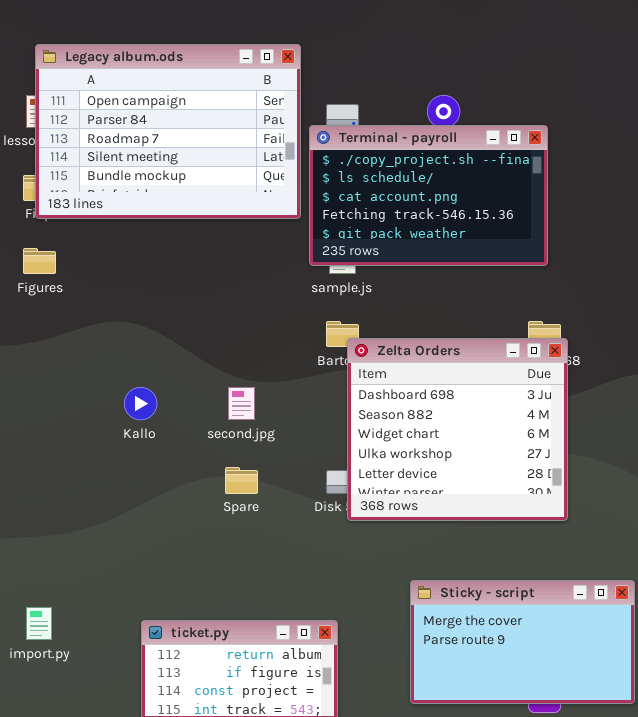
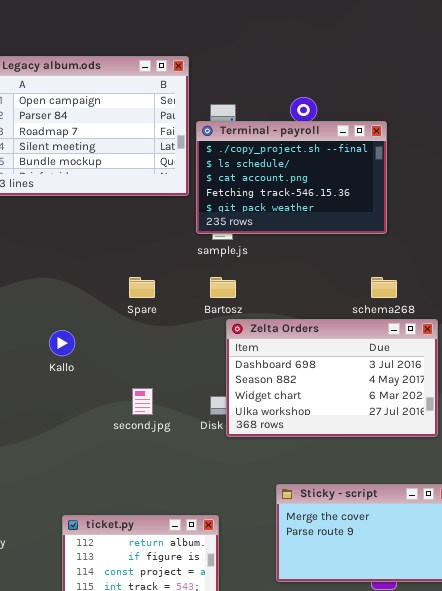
Zelta Orders: [347,338,568,521] -> [226,319,438,437], resized
second.jpg: [228,387,255,420] -> [132,388,153,415], moved
Spare: [225,467,258,494] -> [129,277,155,298], moved

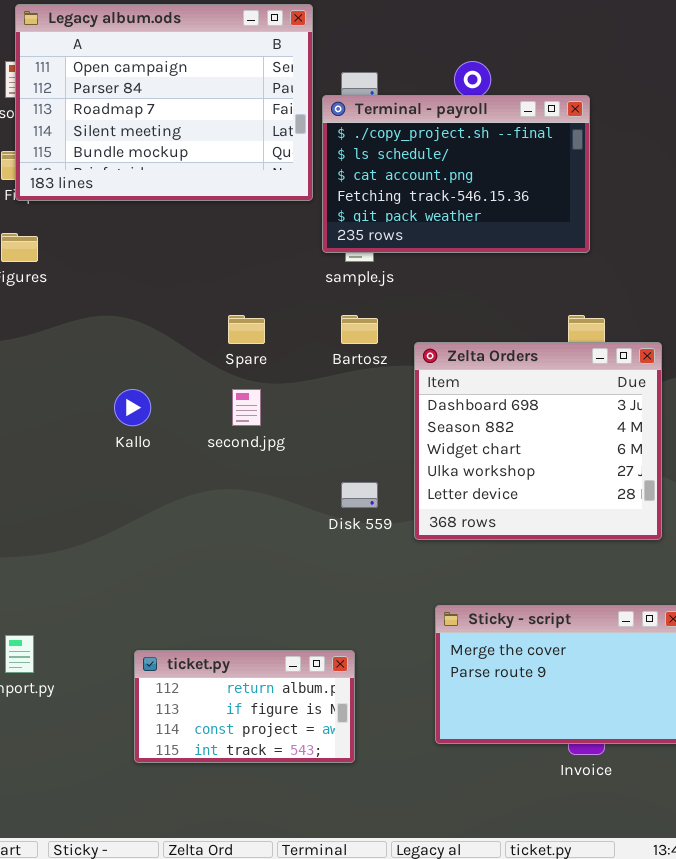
Zelta Orders: [226,319,438,437] -> [414,342,662,540], resized
second.jpg: [132,388,153,415] -> [232,389,261,426], moved

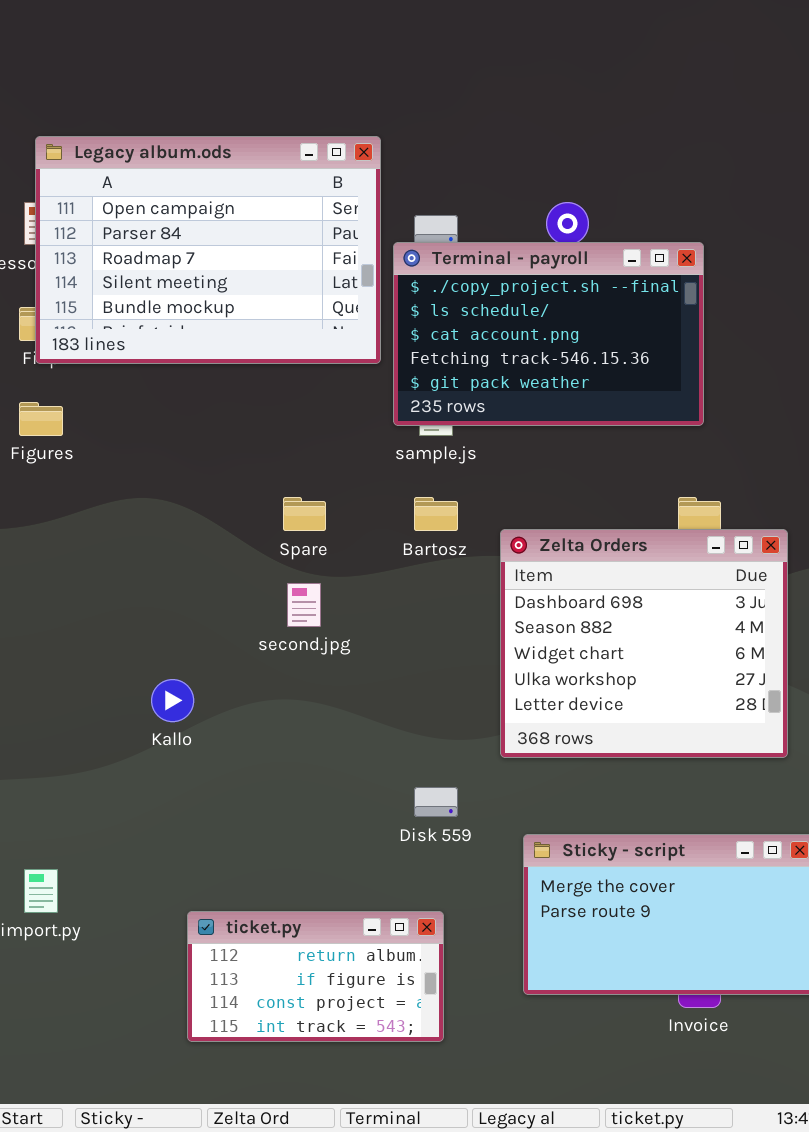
Kallo: [114,389,151,426] -> [151,679,194,722], moved
Disk 559: [341,482,378,508] -> [414,787,458,817], moved
ticket.py: [134,650,355,763] -> [187,911,444,1042], moved

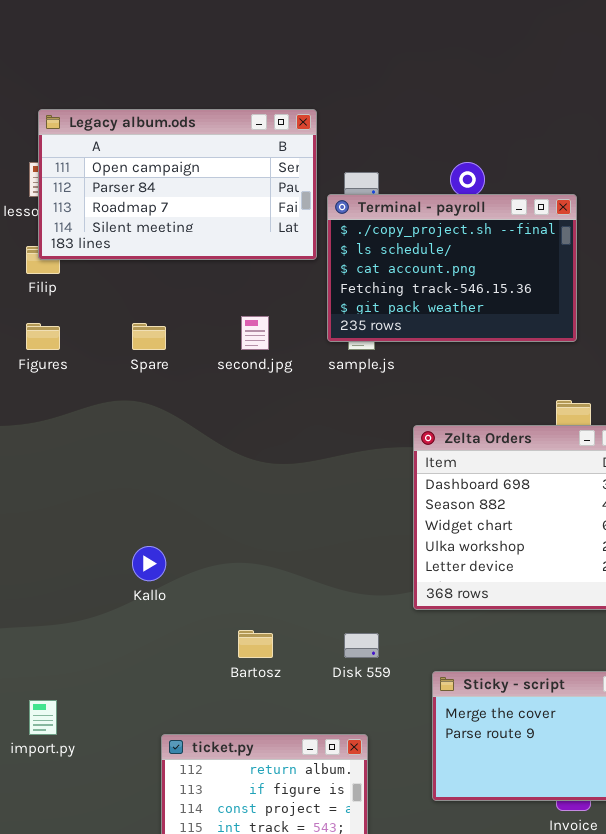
Legacy album.ods: [35,136,381,364] -> [38,109,317,260], resized
Spare: [283,497,326,531] -> [132,323,166,350], moved
Bartosz: [414,497,458,531] -> [238,630,273,658], moved
second.jpg: [287,583,321,627] -> [241,316,269,350], moved

